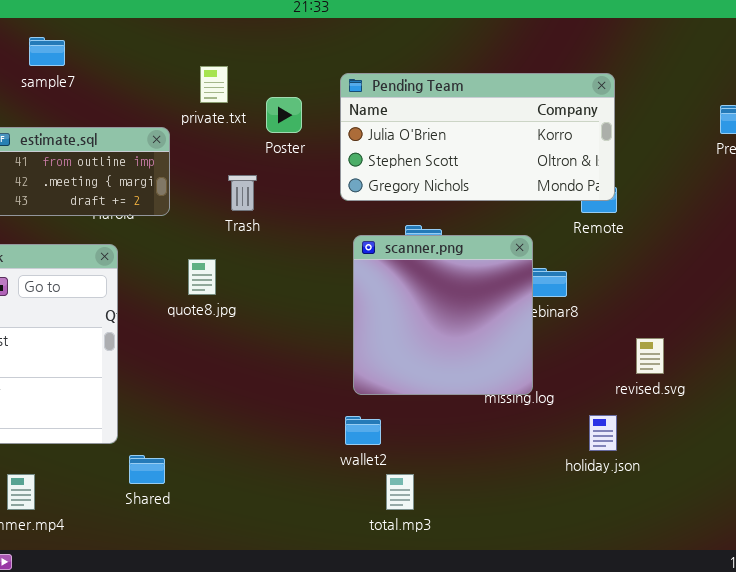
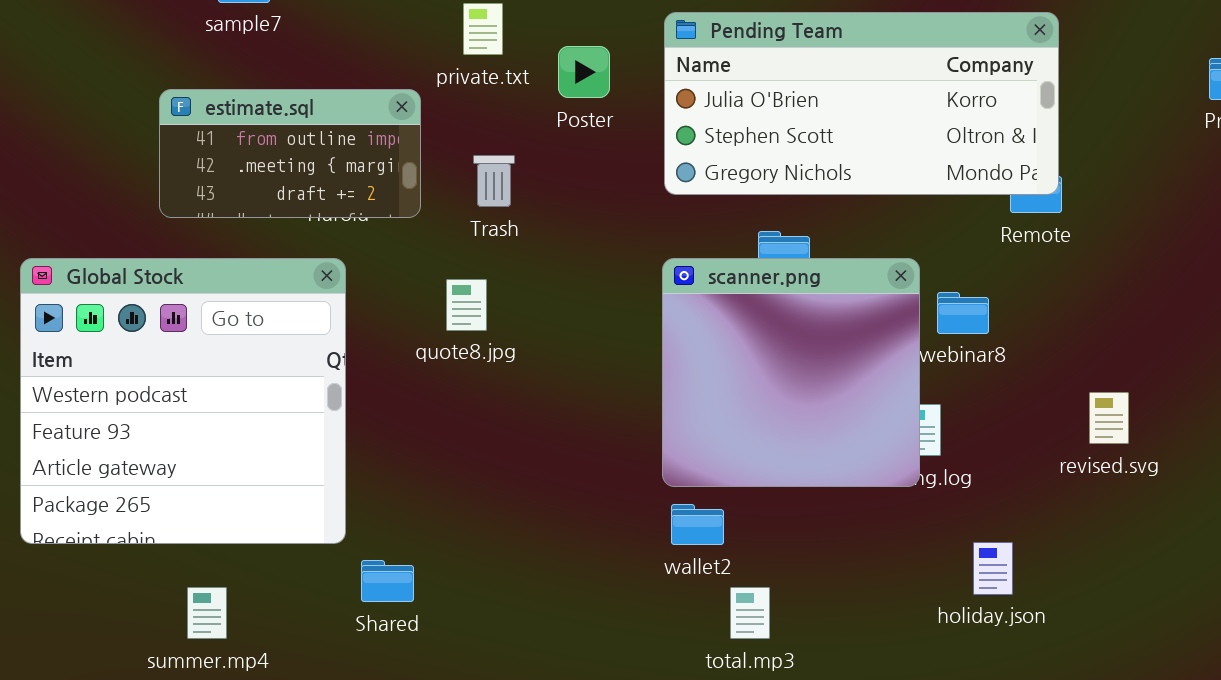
Trash: [228,175,257,211] -> [473,155,515,207], moved
scanner.png: [353,235,533,395] -> [662,258,920,487], moved
holiday.json: [589,415,617,451] -> [973,542,1013,595], moved

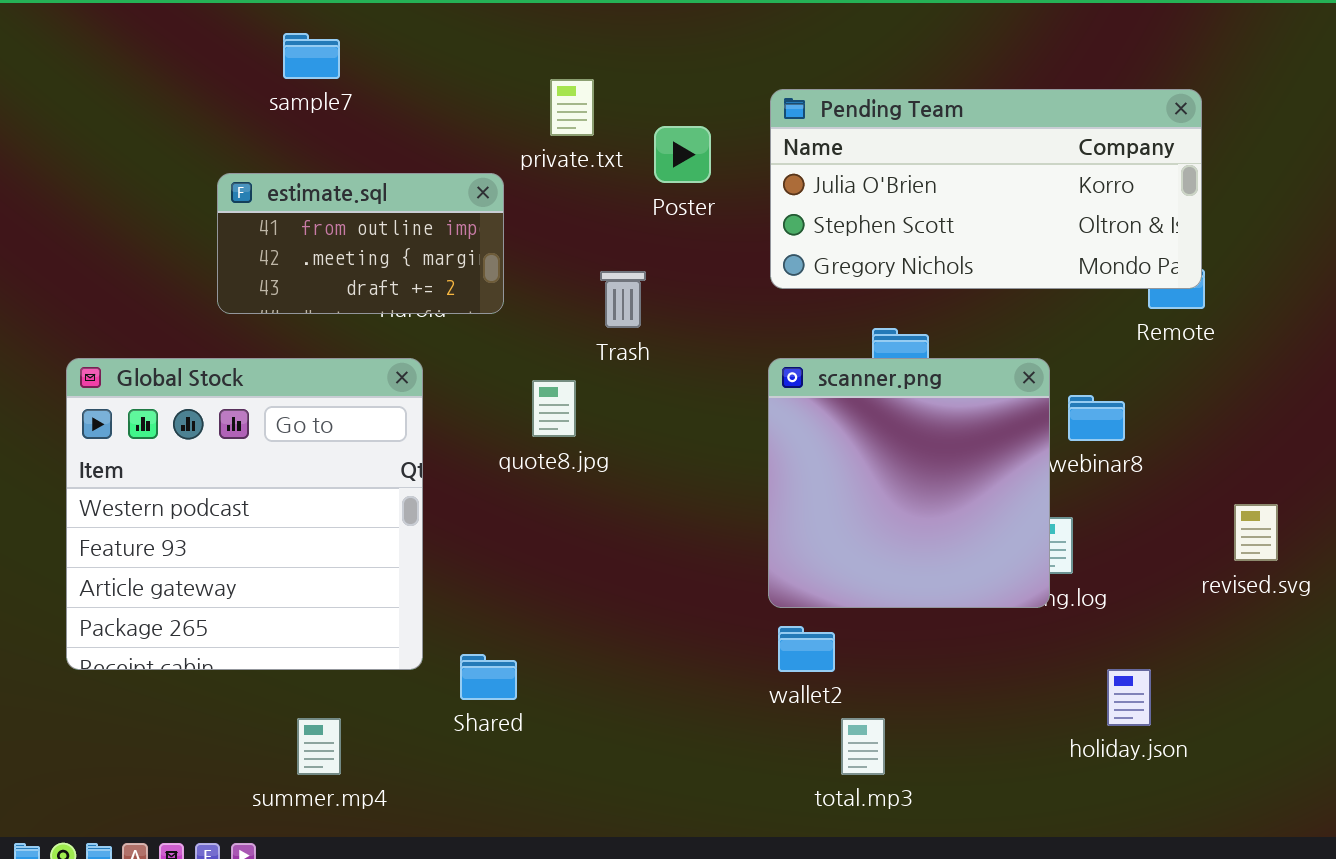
Trash: [473,155,515,207] -> [600,271,646,328], moved
Shared: [361,560,414,602] -> [460,654,517,700], moved
summer.mp4: [187,587,227,639] -> [297,718,341,775], moved

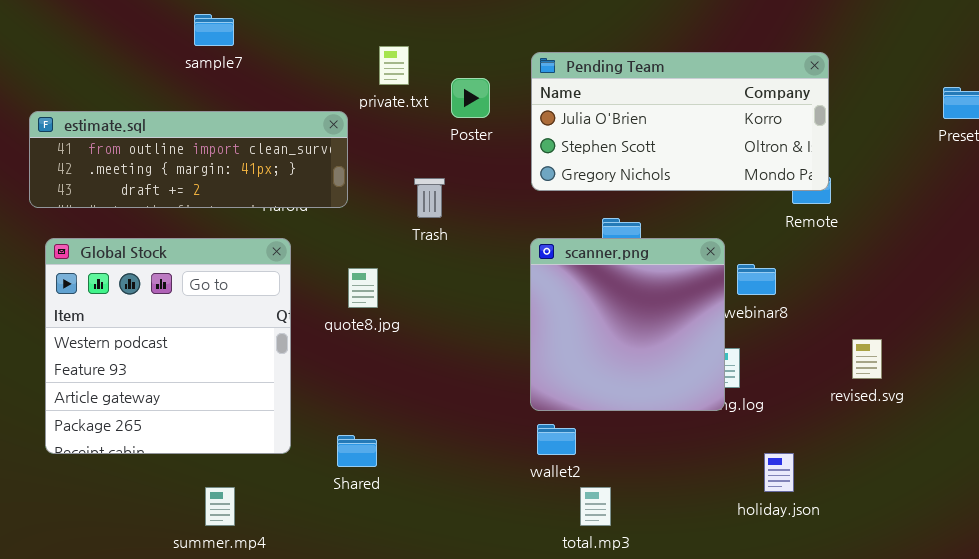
estimate.sql: [217,173,504,314] -> [29,111,348,208], resized
quote8.jpg: [532,380,576,437] -> [348,268,378,308], moved
Shared: [460,654,517,700] -> [337,435,377,467], moved

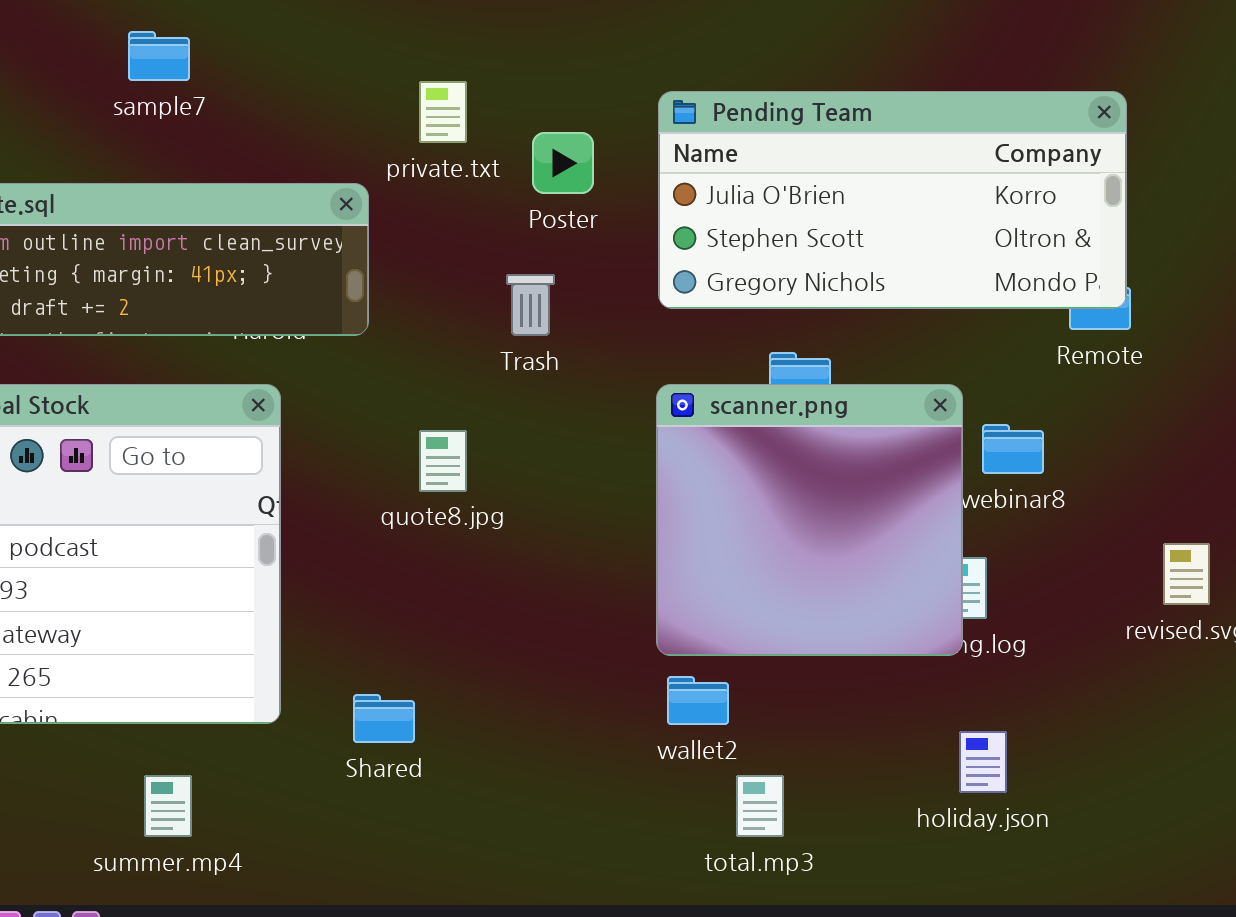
Trash: [414,178,445,218] -> [506,274,555,336], moved
quote8.jpg: [348,268,378,308] -> [419,430,467,492], moved
holiday.json: [764,453,794,492] -> [959,731,1007,793], moved

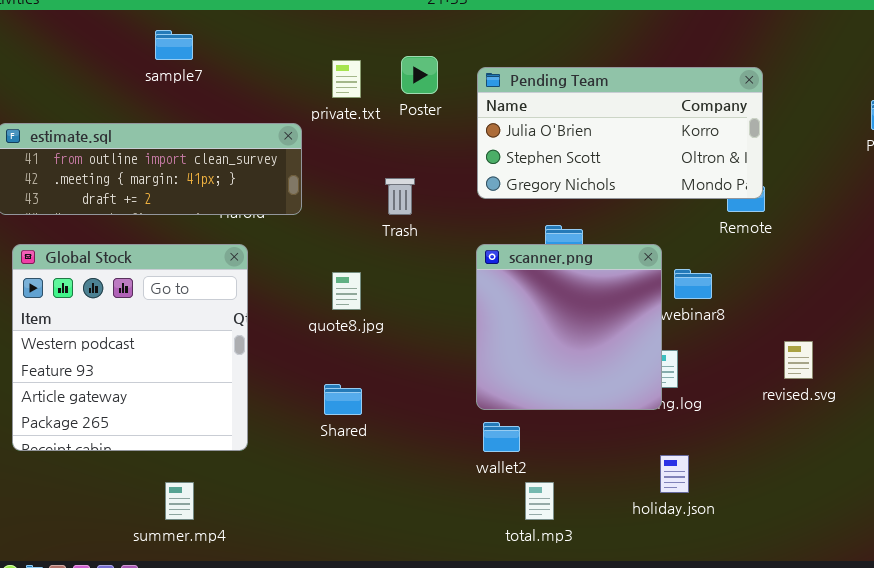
Poster: [532,132,594,194] -> [401,56,438,94], moved
Shared: [353,694,415,743] -> [324,384,362,415], moved

